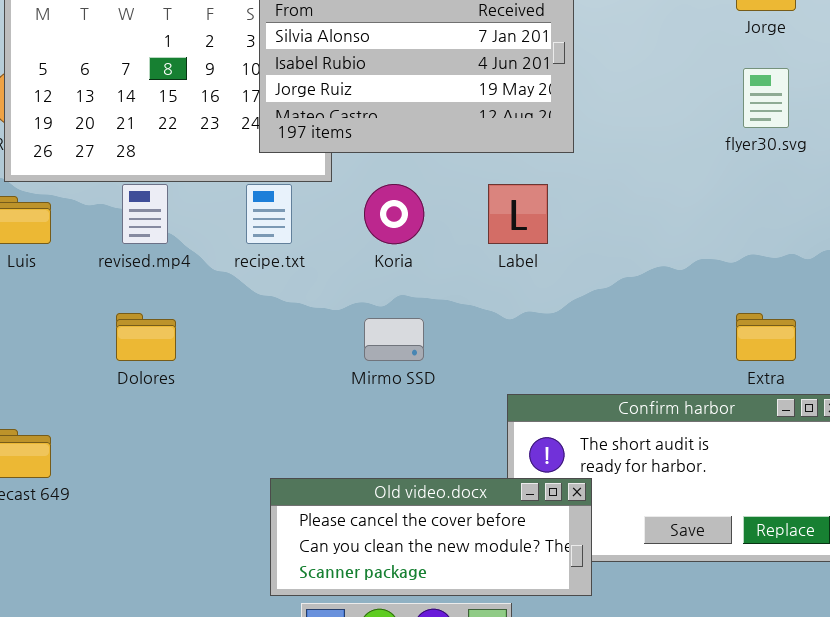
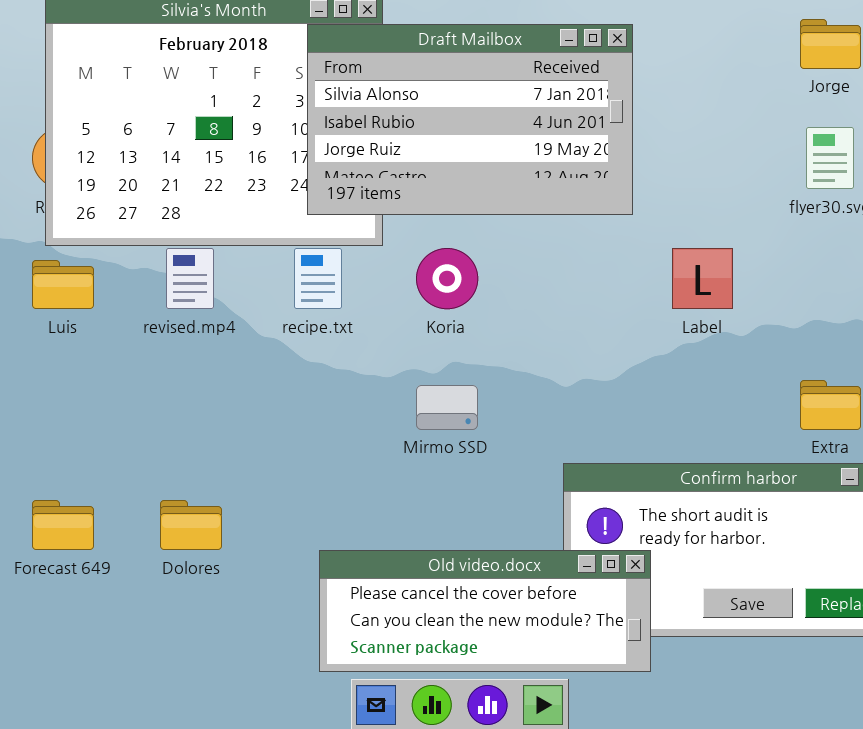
Label: [488,184,548,244] -> [672,248,733,309], moved
Dolores: [116,313,176,361] -> [160,500,222,550], moved

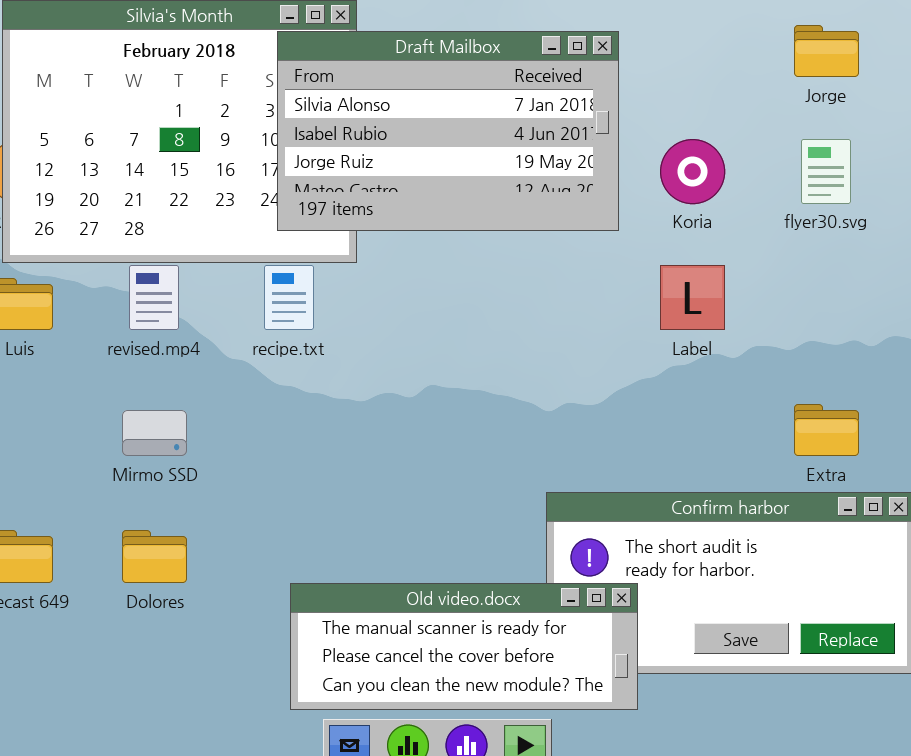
Koria: [416,248,478,309] -> [660,139,725,204], moved
Mirmo SSD: [416,385,478,430] -> [122,410,187,456], moved
Old video.docx: [319,550,651,672] -> [290,583,638,710], scrolled up 1 row

